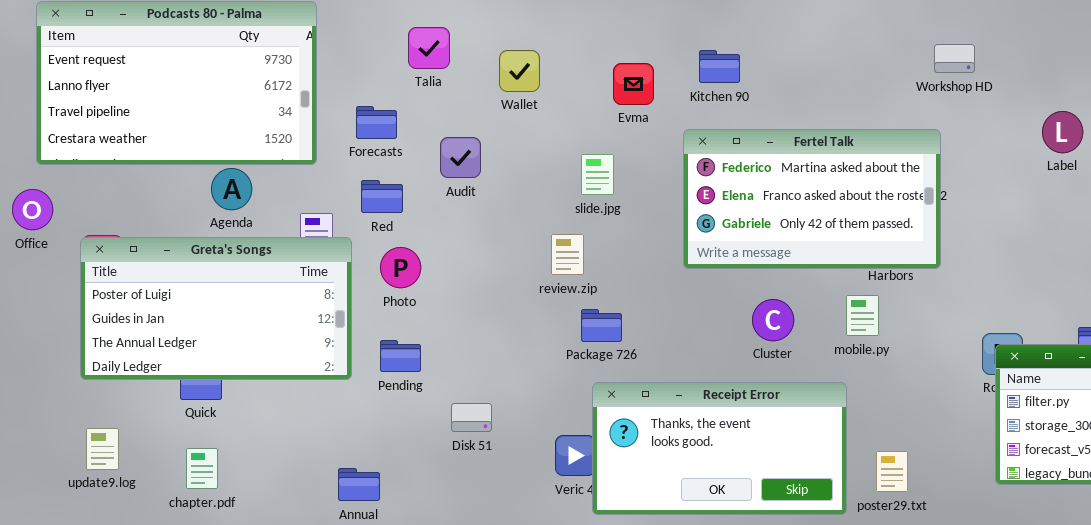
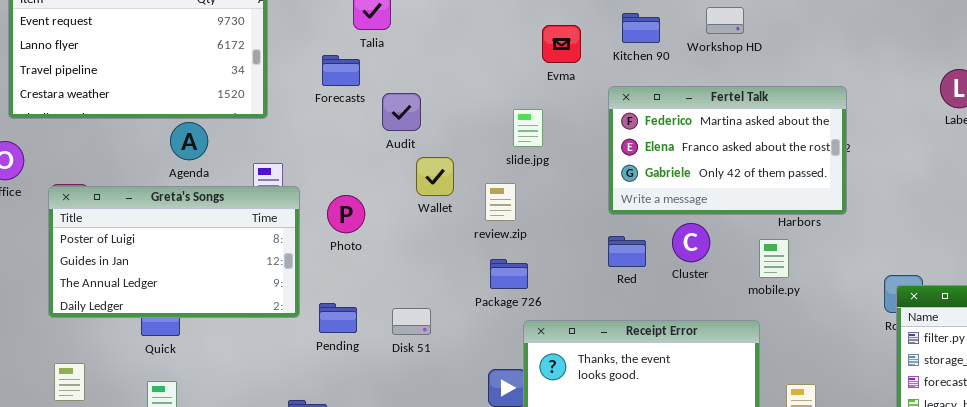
Workshop HD: [934,44,975,73] -> [706,7,744,34], moved
Wallet: [499,50,540,92] -> [416,157,454,196], moved
Forecasts: [356,106,397,139] -> [322,55,360,86], moved
Red: [361,180,403,213] -> [608,236,646,267], moved
Cluster: [752,299,794,341] -> [672,223,710,262], moved
Package 726: [581,309,622,342] -> [490,259,528,289], moved
Pending: [380,340,421,372] -> [319,303,357,333], moved
Disk 51: [451,403,492,432] -> [392,308,431,335], moved

